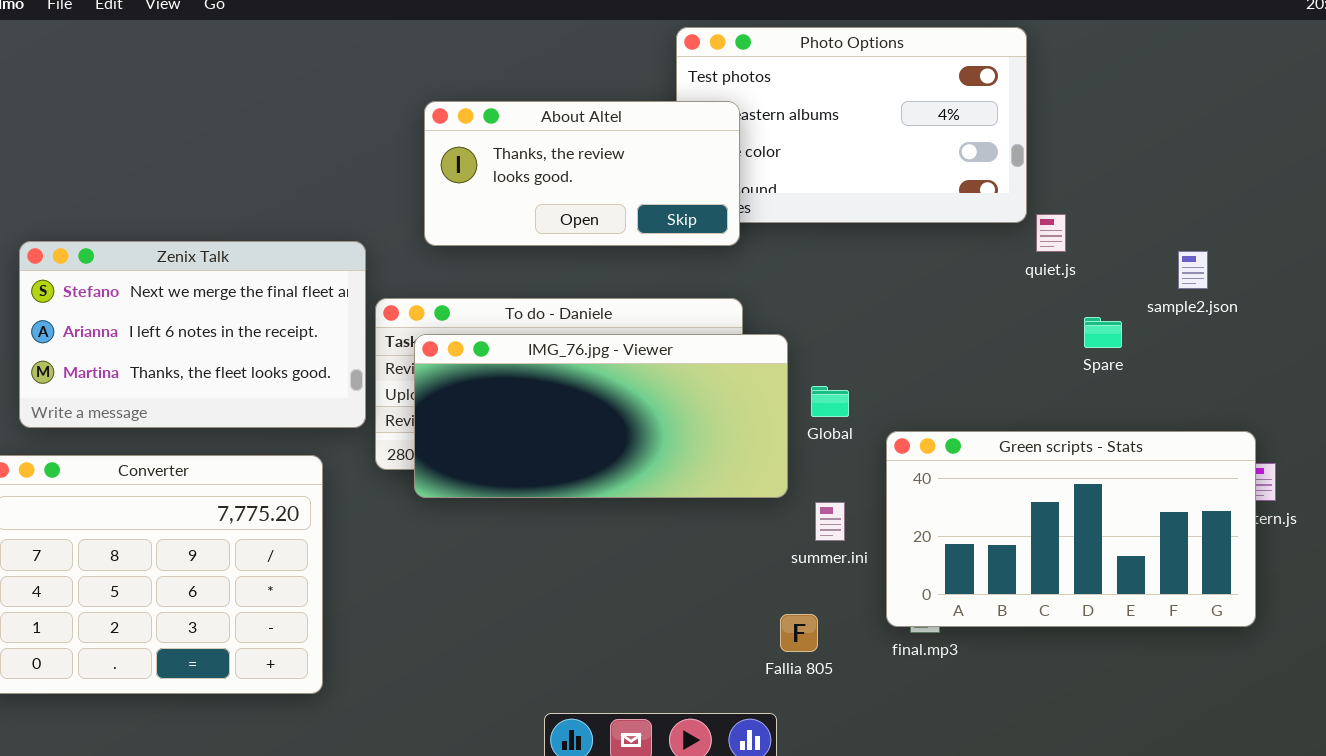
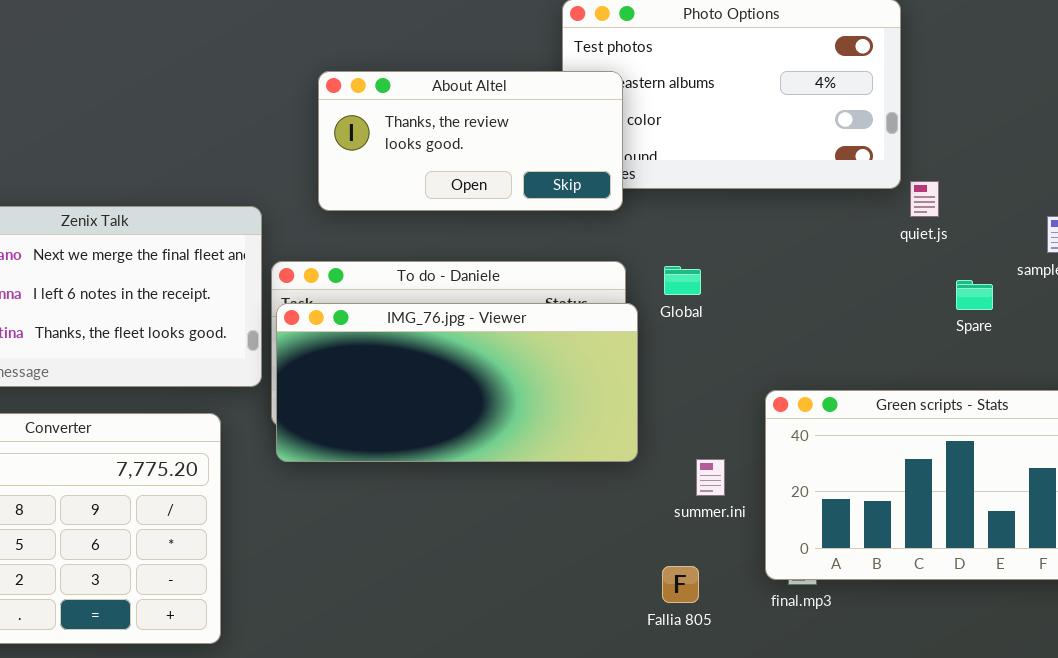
IMG_76.jpg - Viewer: [414,334,788,498] -> [276,303,638,462], moved
Global: [811,386,849,417] -> [664,266,701,295], moved

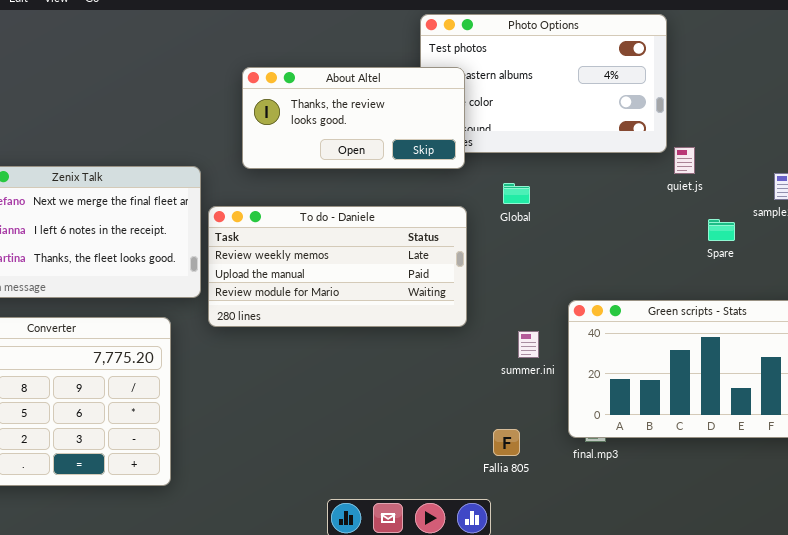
Global: [664,266,701,295] -> [503,183,530,204], moved
IMG_76.jpg - Viewer: [276,303,638,462] -> none, closed
summer.ini: [696,459,725,496] -> [518,331,539,358], moved

